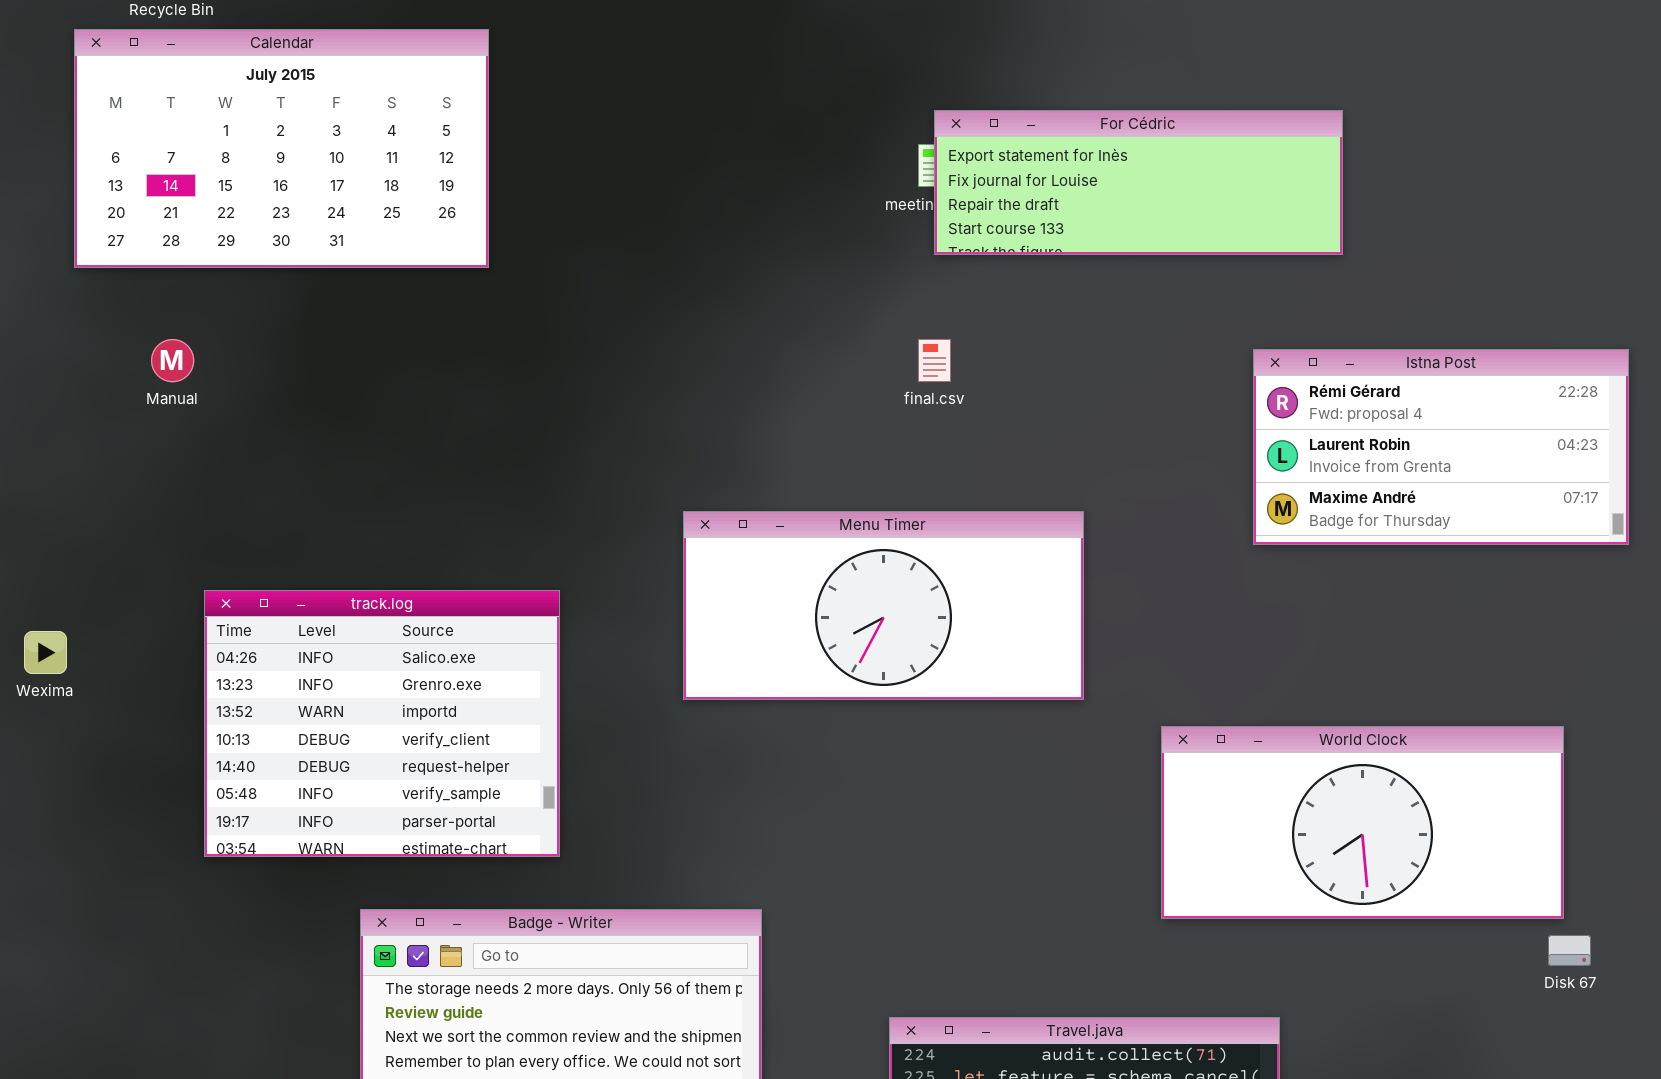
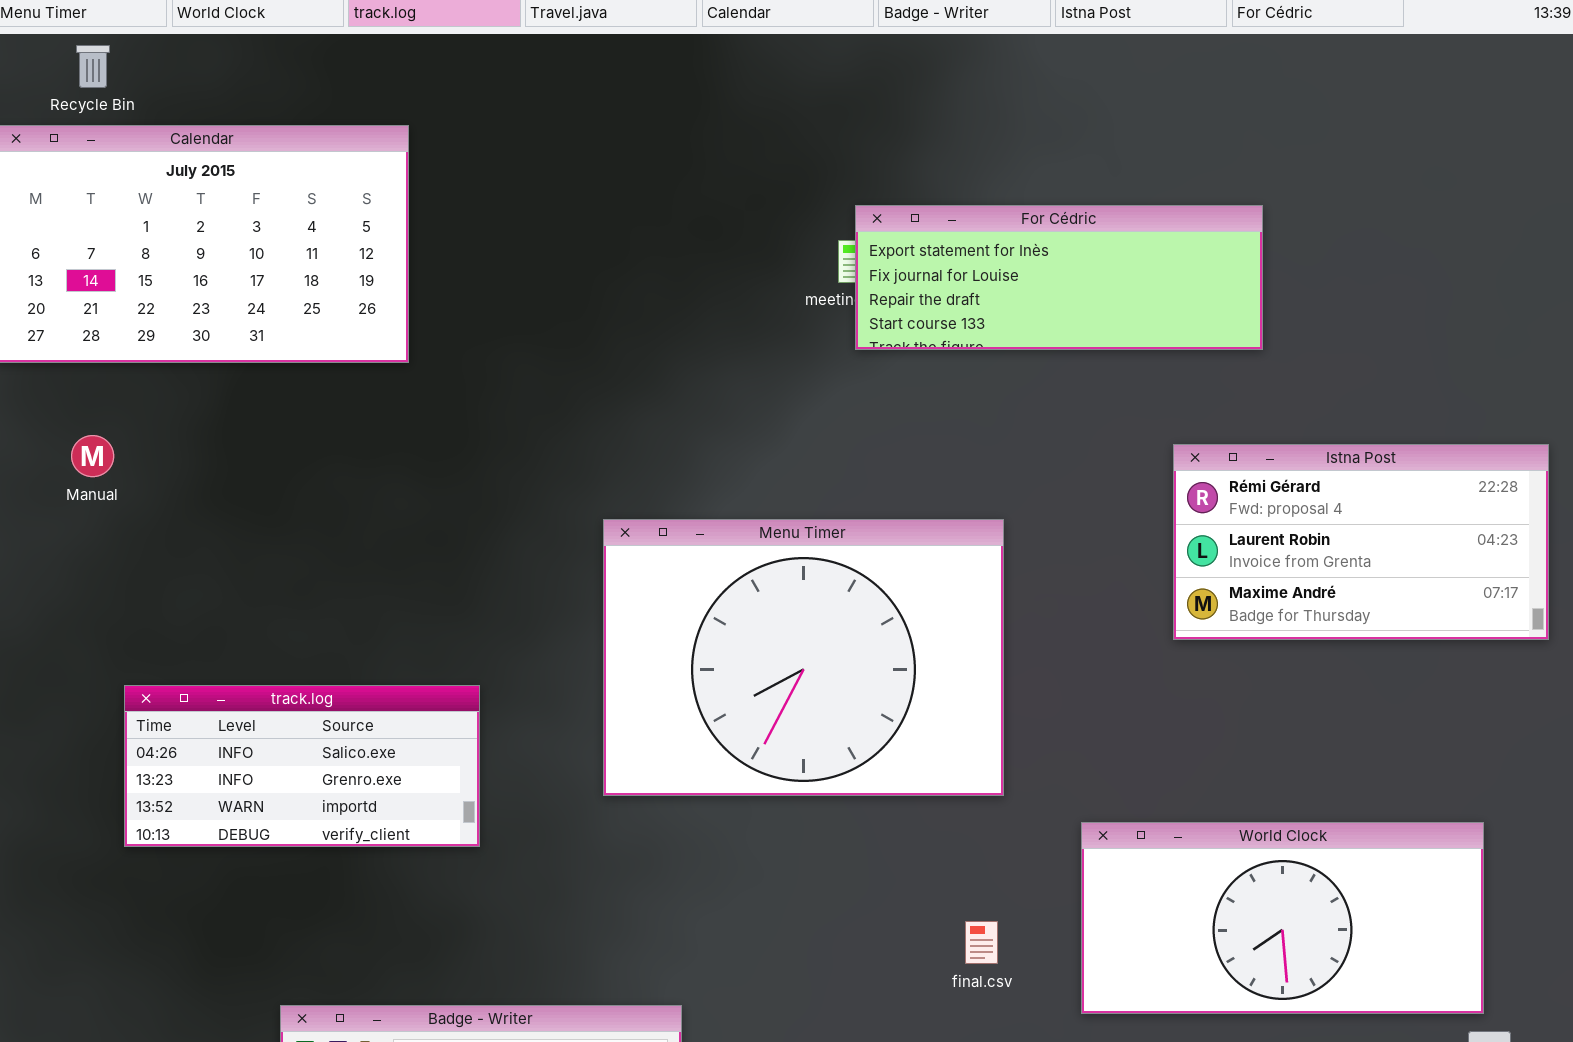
final.csv: [918,339,951,382] -> [965,921,998,964], moved
Menu Timer: [683,511,1084,700] -> [603,519,1004,796], resized
track.log: [204,590,560,857] -> [124,685,480,847], resized

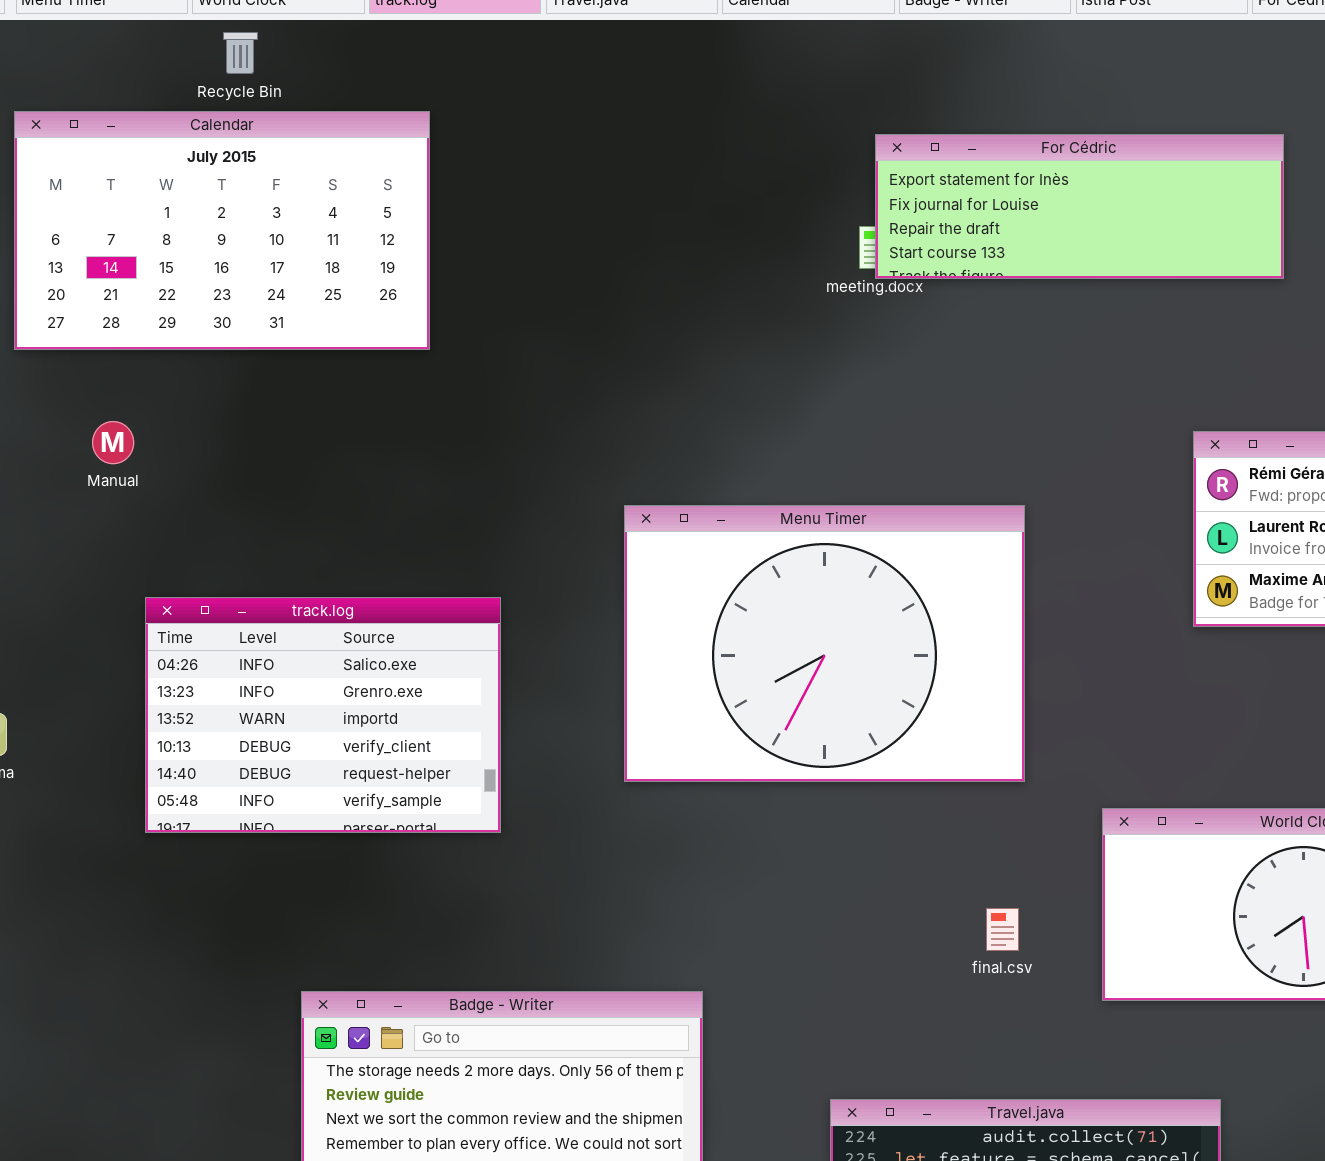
Recycle Bin: [76,45,110,88] -> [223,32,258,74], moved
For Cédric: [855,205,1263,350] -> [875,134,1284,279], moved
track.log: [124,685,480,847] -> [145,597,501,833], resized

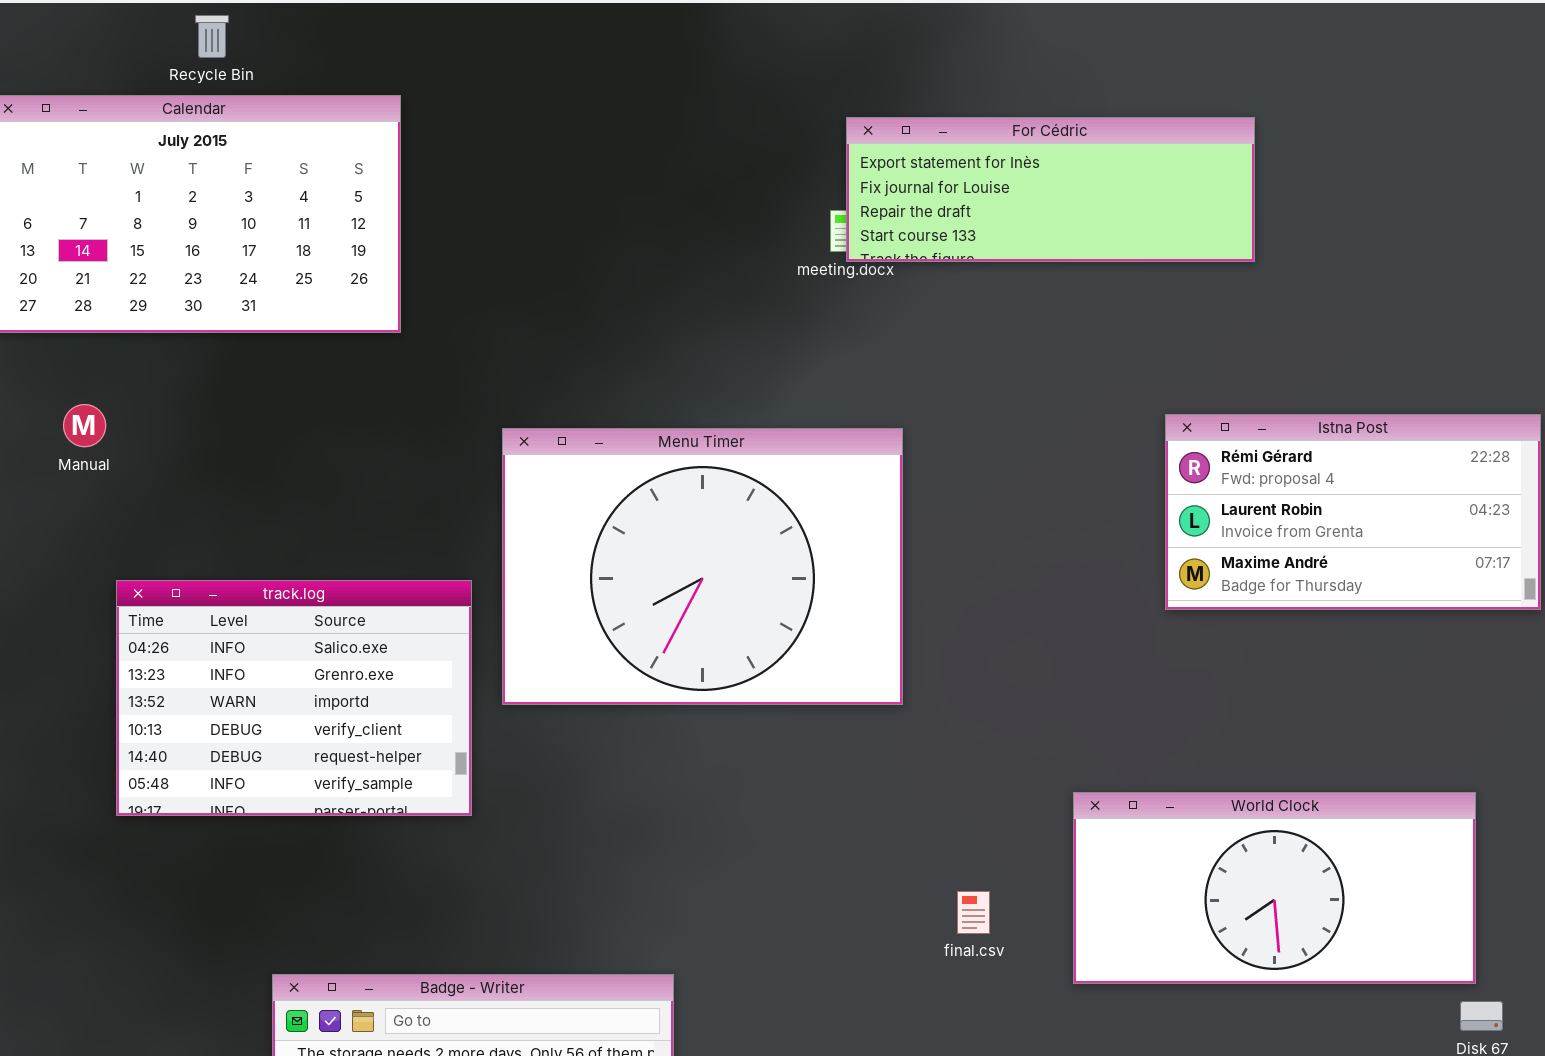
Menu Timer: [624,505,1025,782] -> [502,428,903,705], moved

